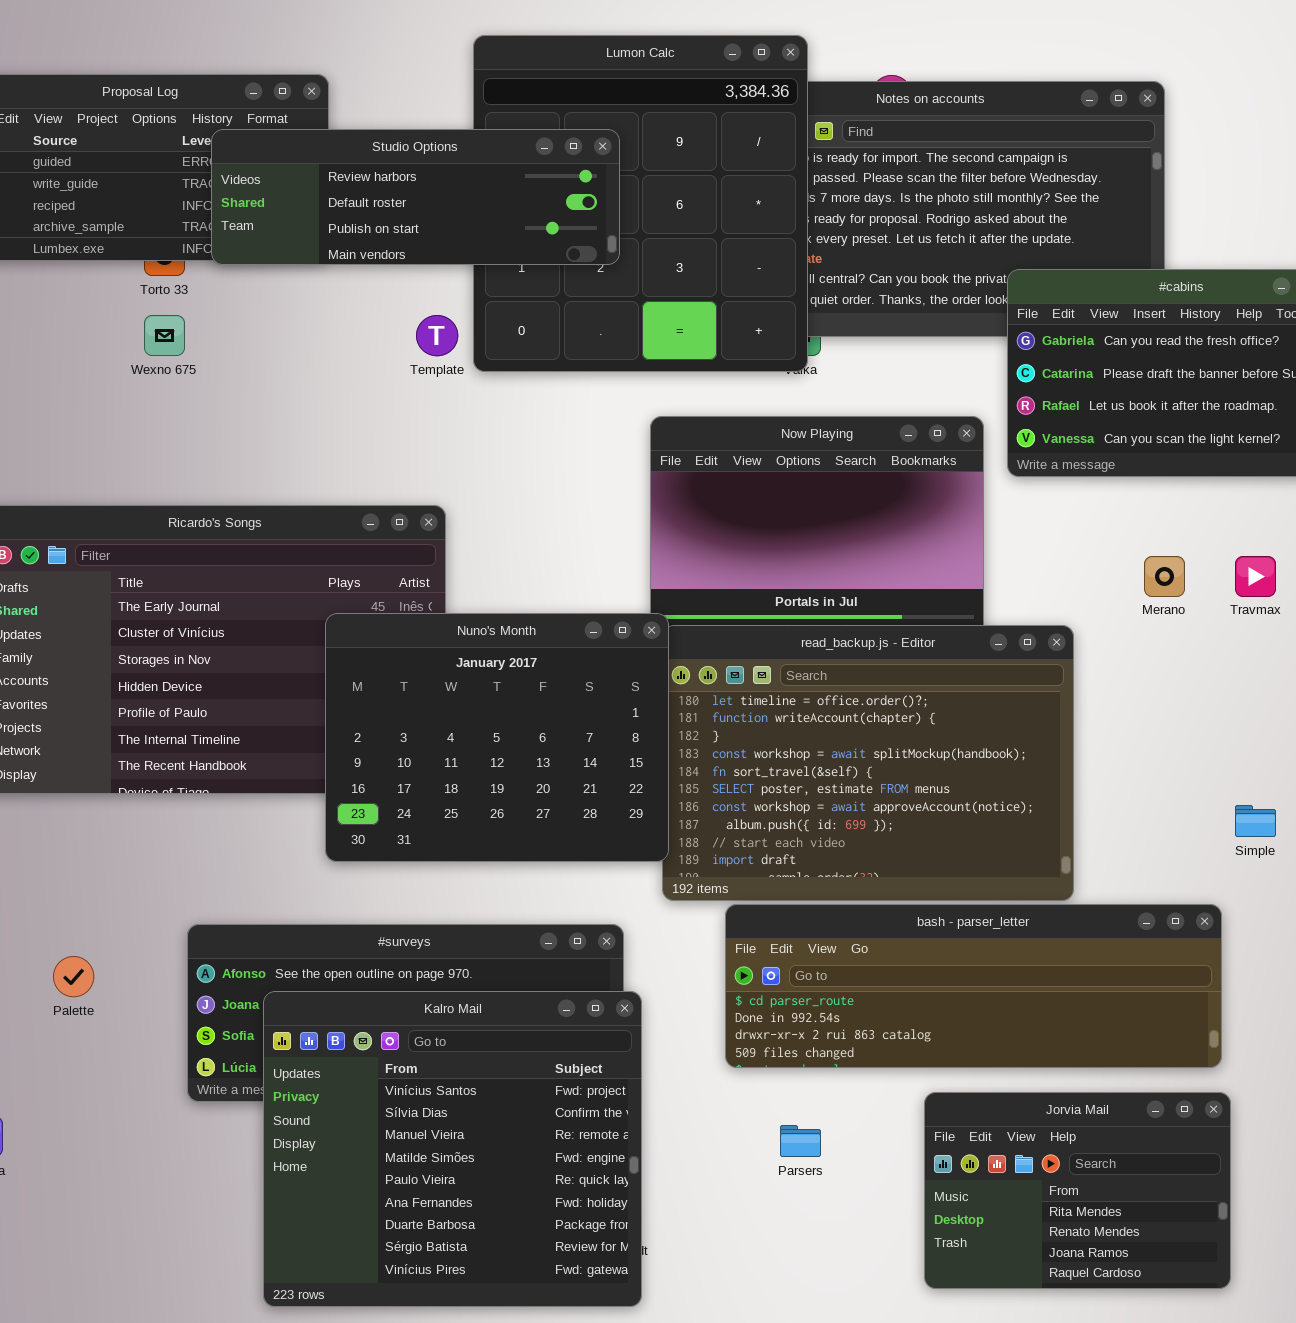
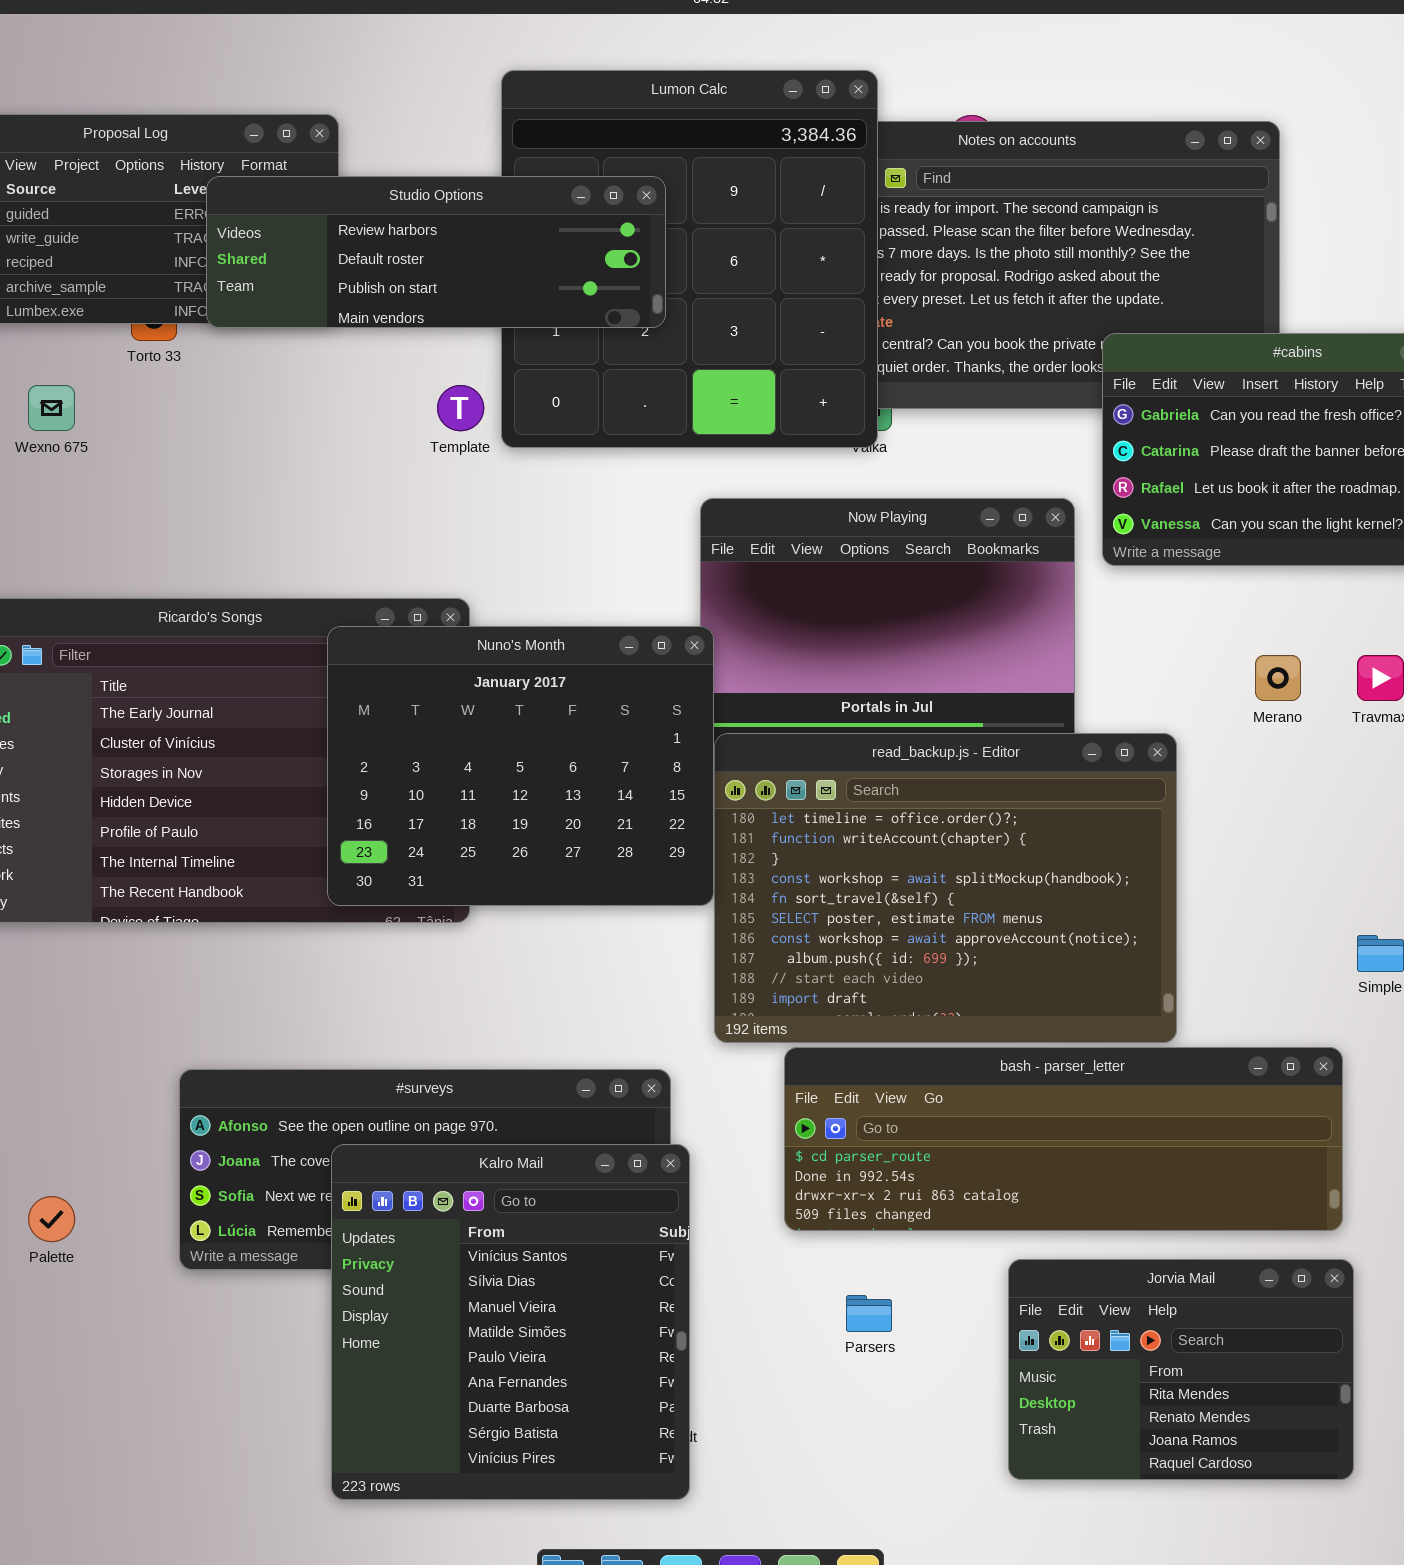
Wexno 675: [144,315,185,356] -> [28,385,75,431], moved
Nuno's Month: [325,613,669,862] -> [327,626,714,906], moved
Palette: [53,956,94,997] -> [28,1196,75,1242], moved
Kalro Mail: [263,991,642,1307] -> [331,1144,690,1500], resized

